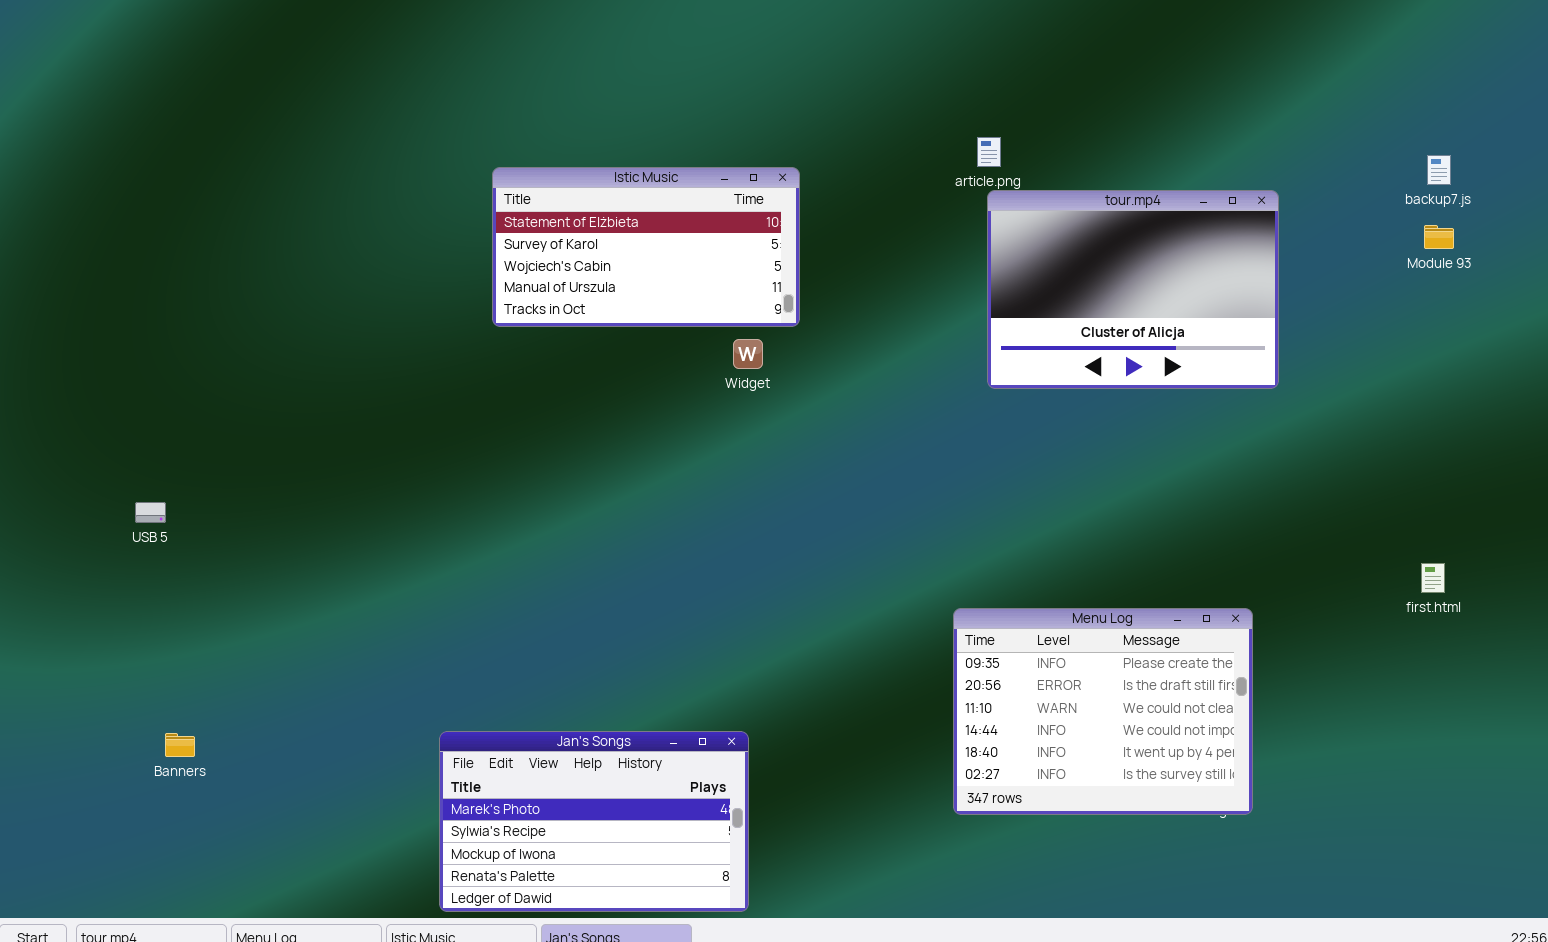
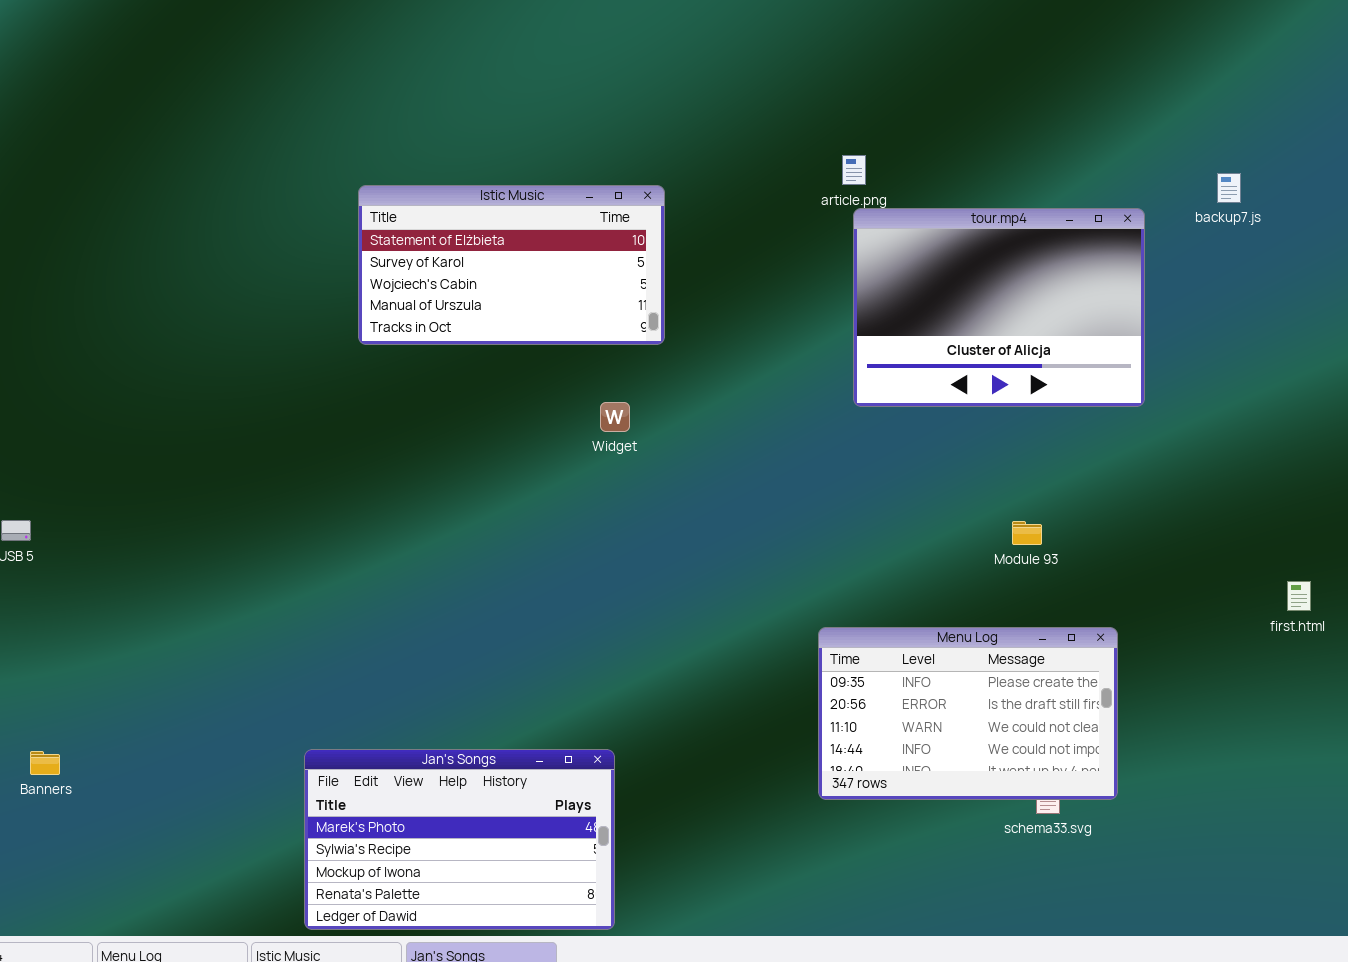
backup7.js: [1427,155,1451,185] -> [1217,173,1241,203], moved
Module 93: [1424,225,1454,249] -> [1012,521,1042,545], moved
Widget: [733,339,763,369] -> [600,402,630,432], moved
Menu Log: [953,608,1253,815] -> [818,627,1118,800], resized

